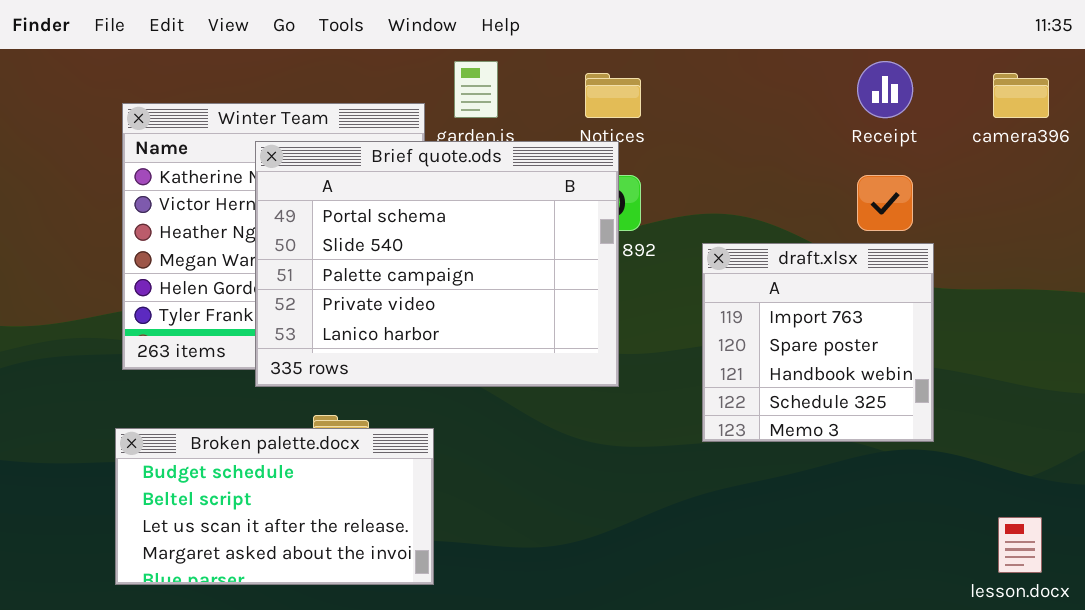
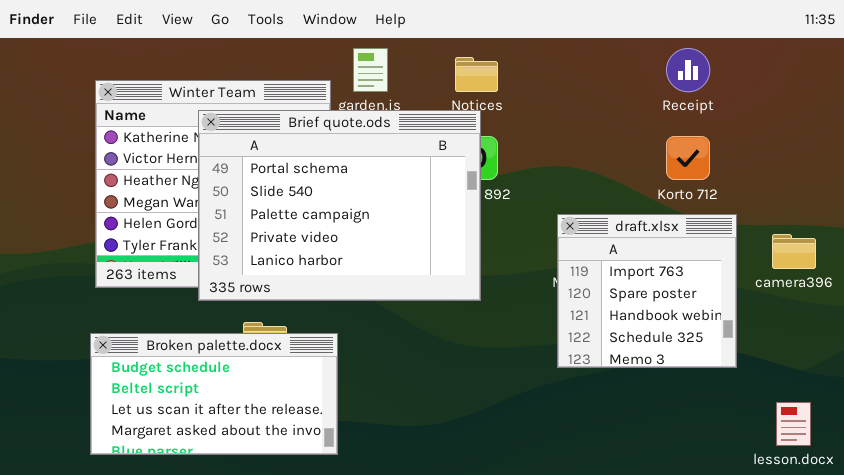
camera396: [993,73,1049,118] -> [772,234,816,269], moved
draft.xlsx: [702,243,934,442] -> [557,214,737,368], moved

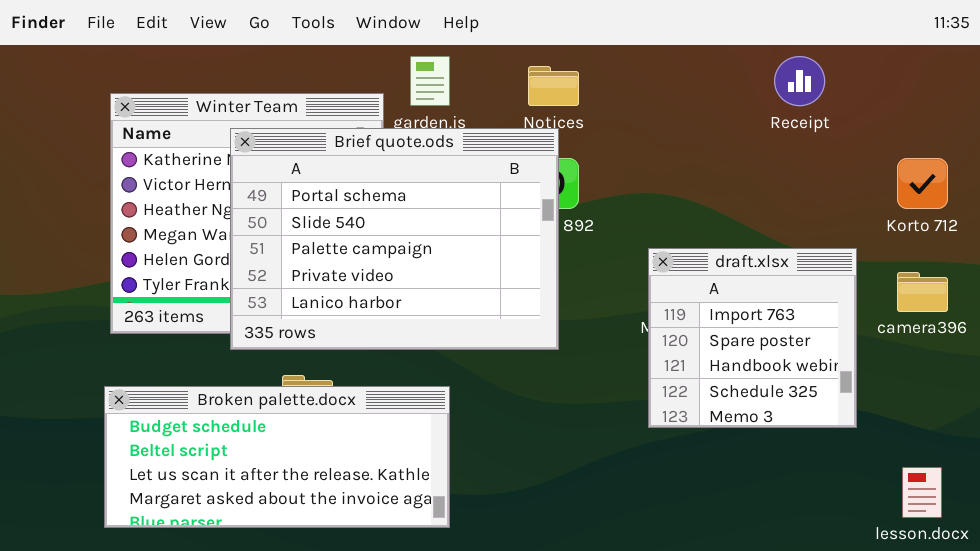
Korto 712: [666,136,710,180] -> [897,158,948,209], moved
Broken palette.docx: [90,333,338,455] -> [104,386,450,528], resized

